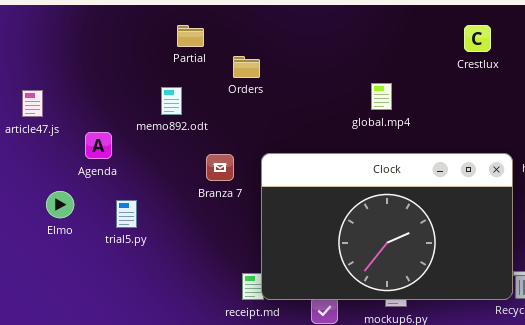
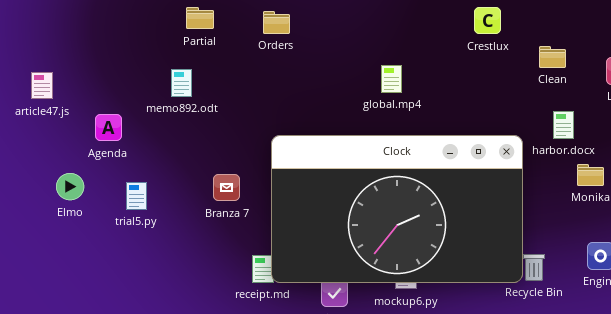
Orders: [233,56,260,78] -> [263,11,290,34], moved
Branza 7: [206,154,234,181] -> [213,174,240,201], moved

